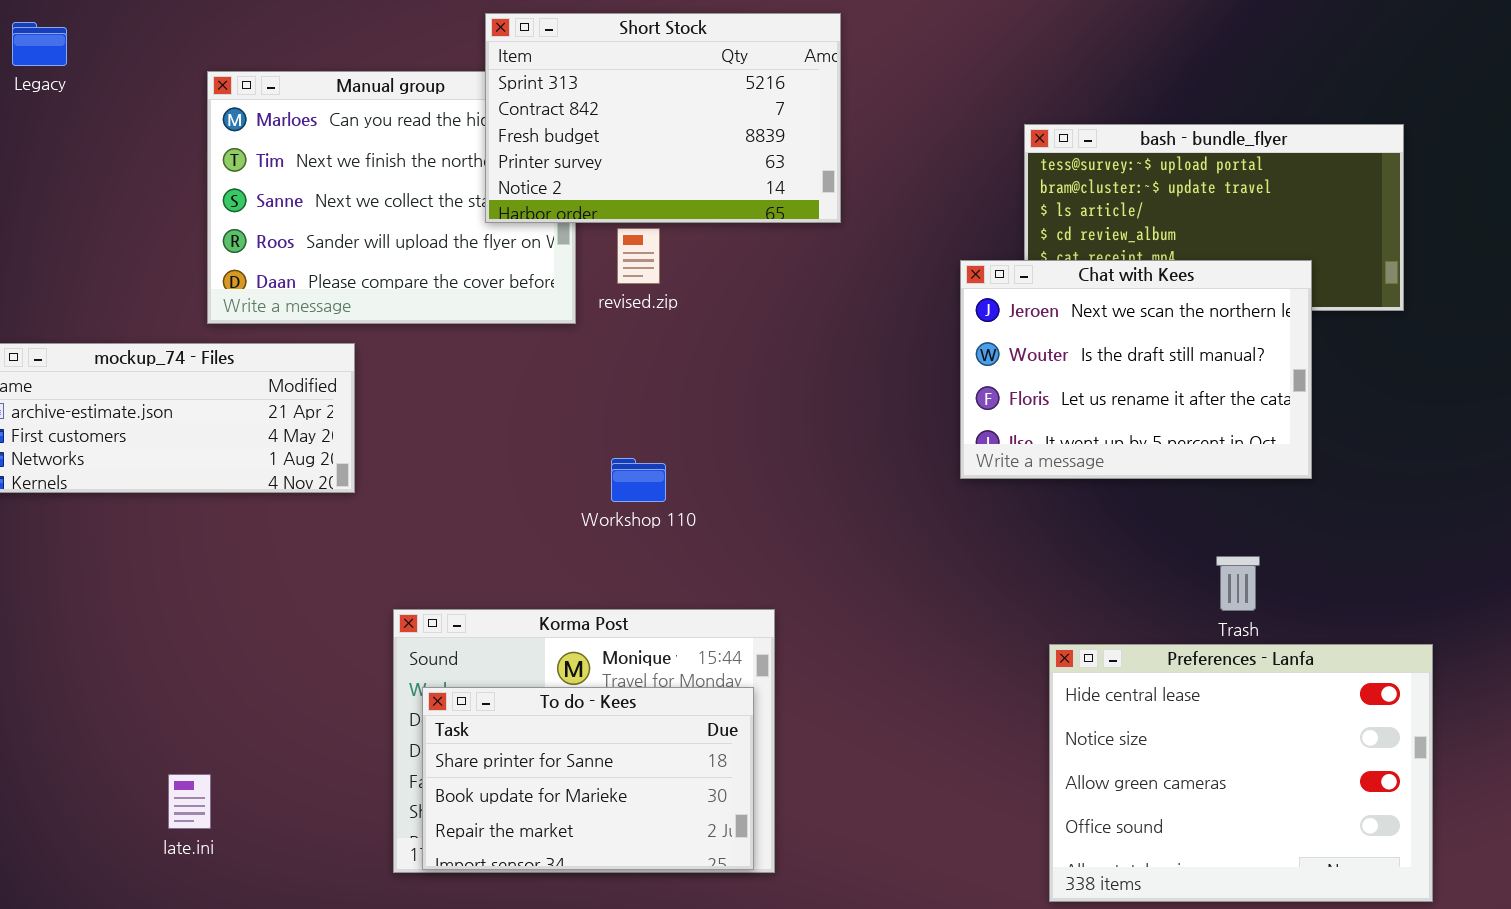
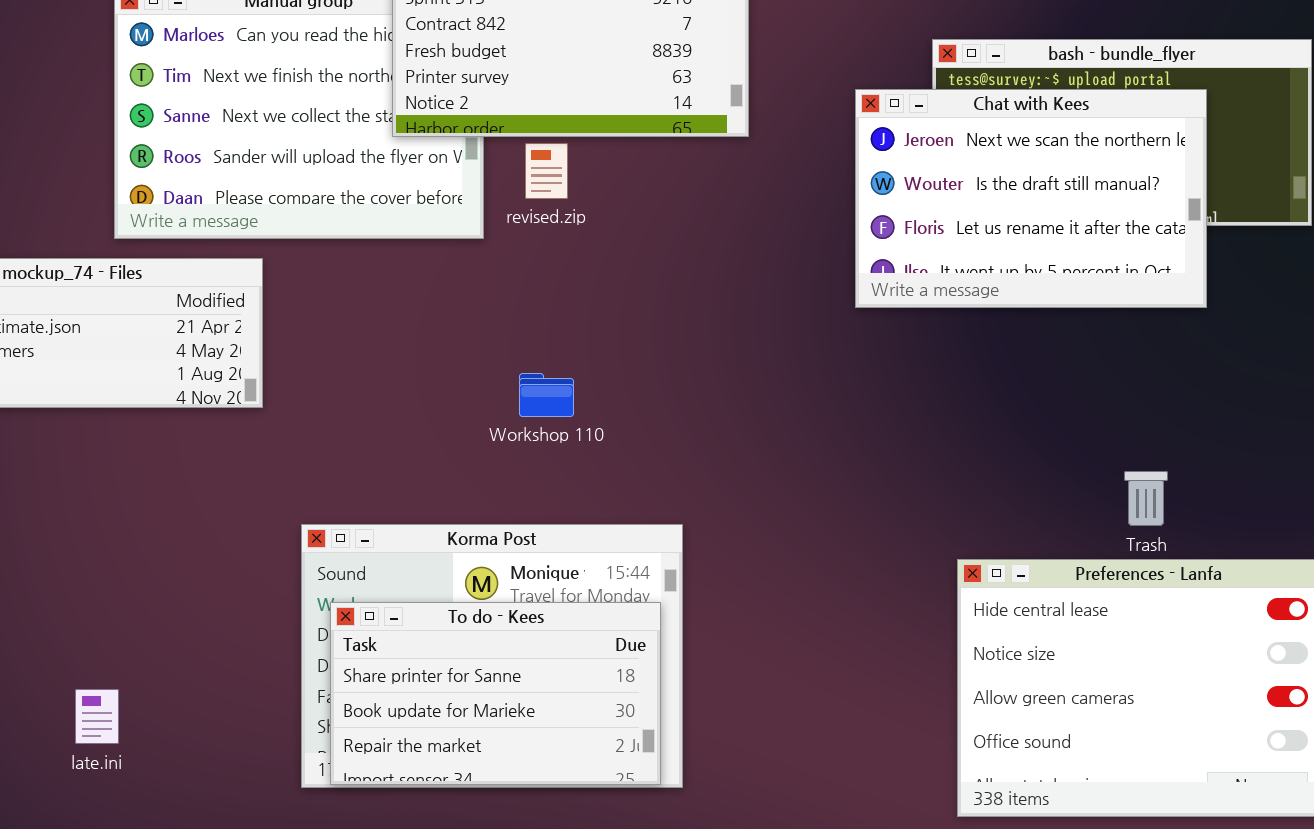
Chat with Kees: [960,260,1312,479] -> [855,89,1207,308], moved

